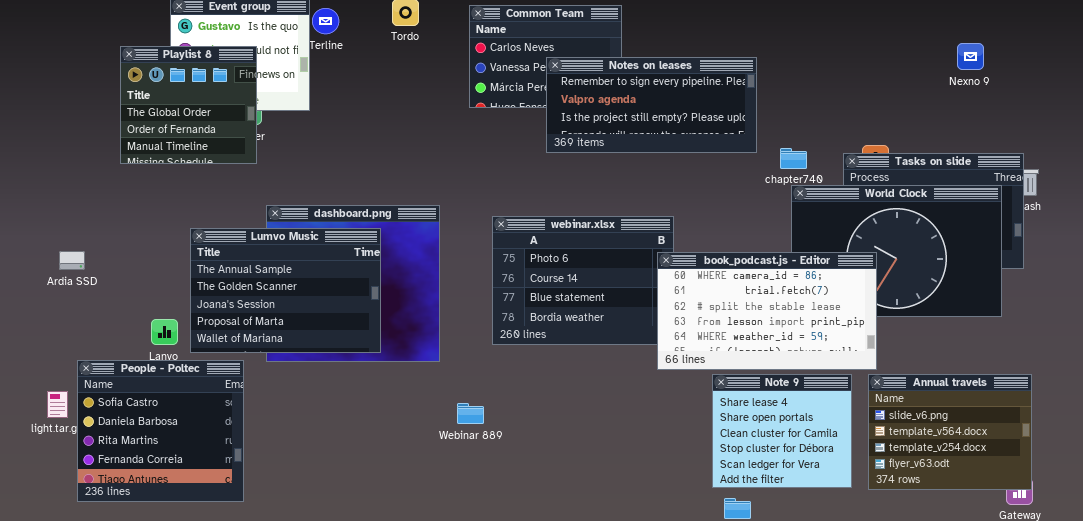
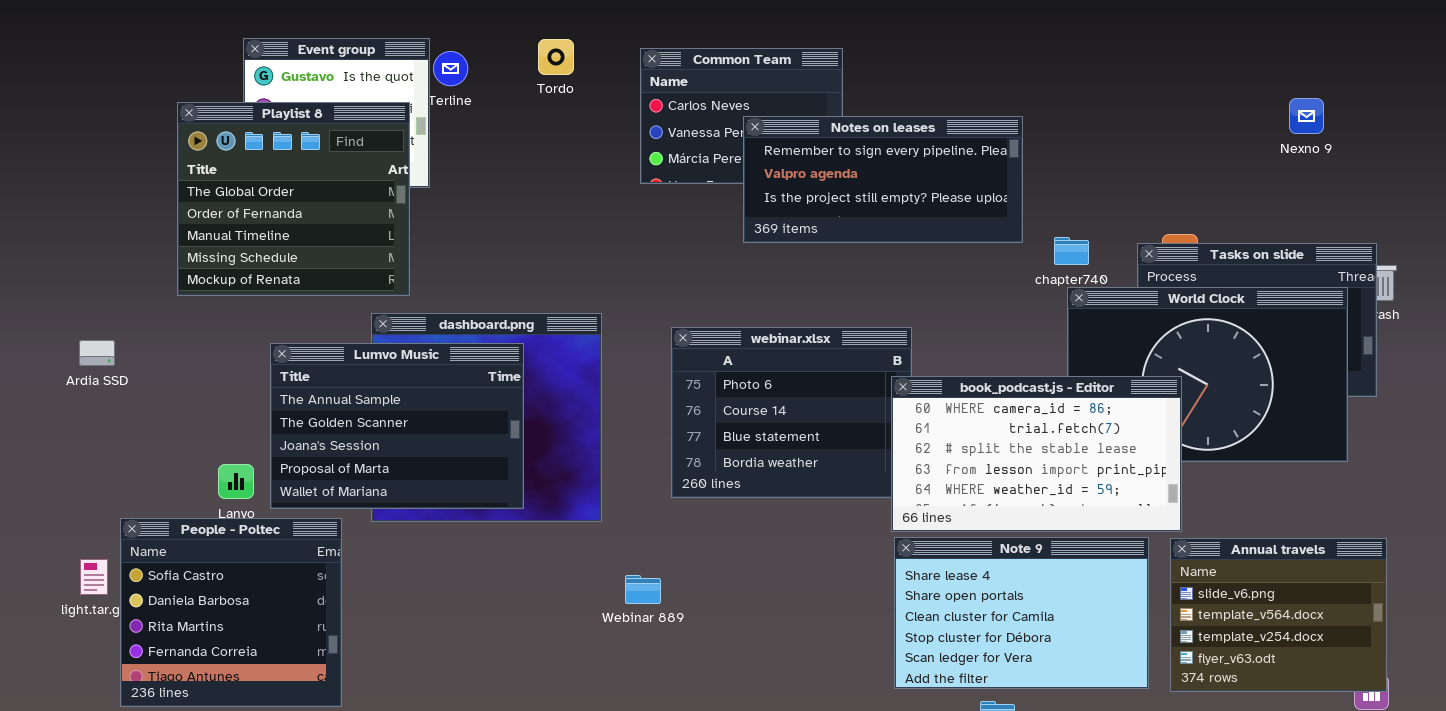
Playlist 8: [120,46,257,164] -> [177,102,410,296], resized
Ardia SSD: [59,251,85,270] -> [79,340,115,366], moved
Note 9: [712,374,852,488] -> [894,537,1149,689], resized

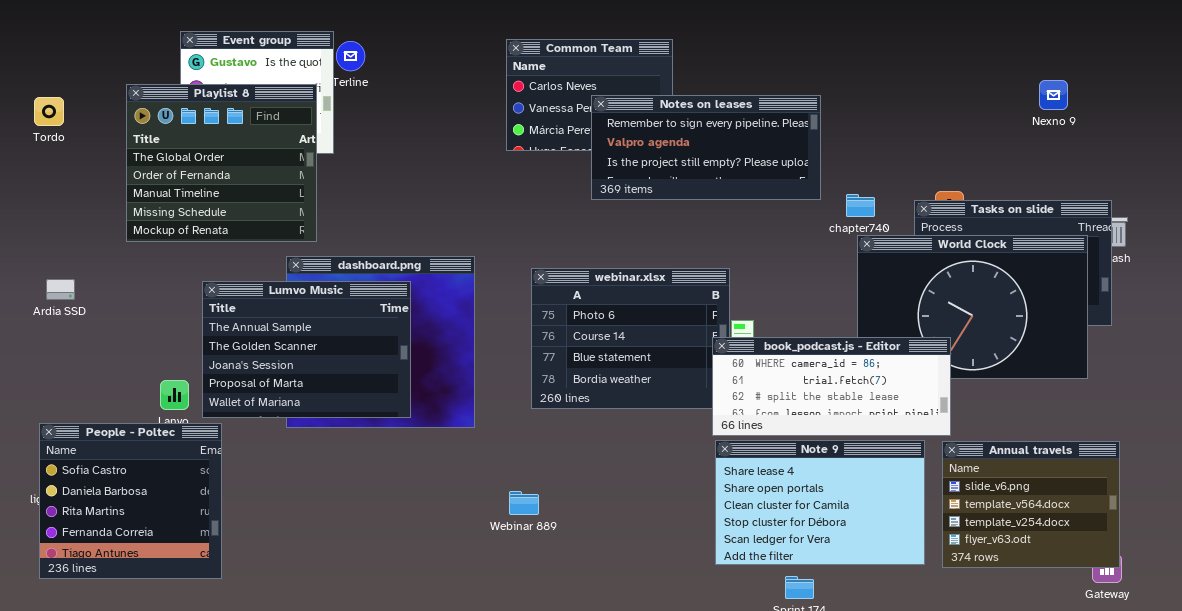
Tordo: [538,39,574,75] -> [34,97,64,126], moved
book_podcast.js - Editor: [891,376,1182,532] -> [712,337,951,436], resized
People - Poltec: [120,518,342,707] -> [39,423,222,579], moved
Webinar 889: [625,575,661,604] -> [509,491,539,515], moved

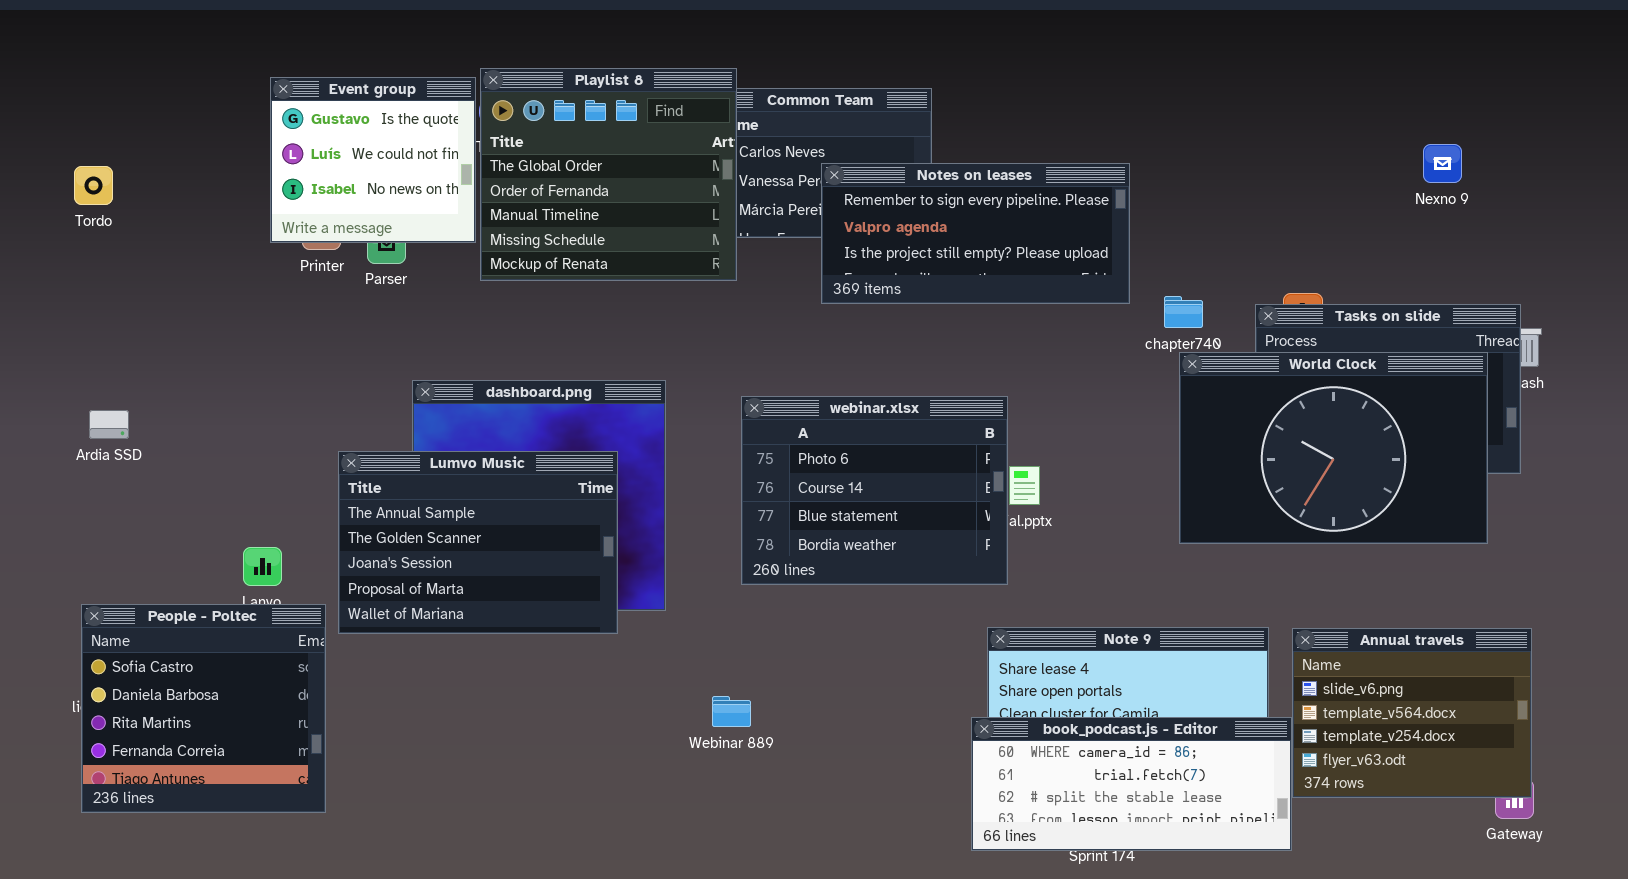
Playlist 8: [126,84,317,242] -> [480,68,737,281], moved
Lumvo Music: [202,281,411,418] -> [338,451,618,634], moved
book_podcast.js - Editor: [712,337,951,436] -> [971,717,1292,851], moved

